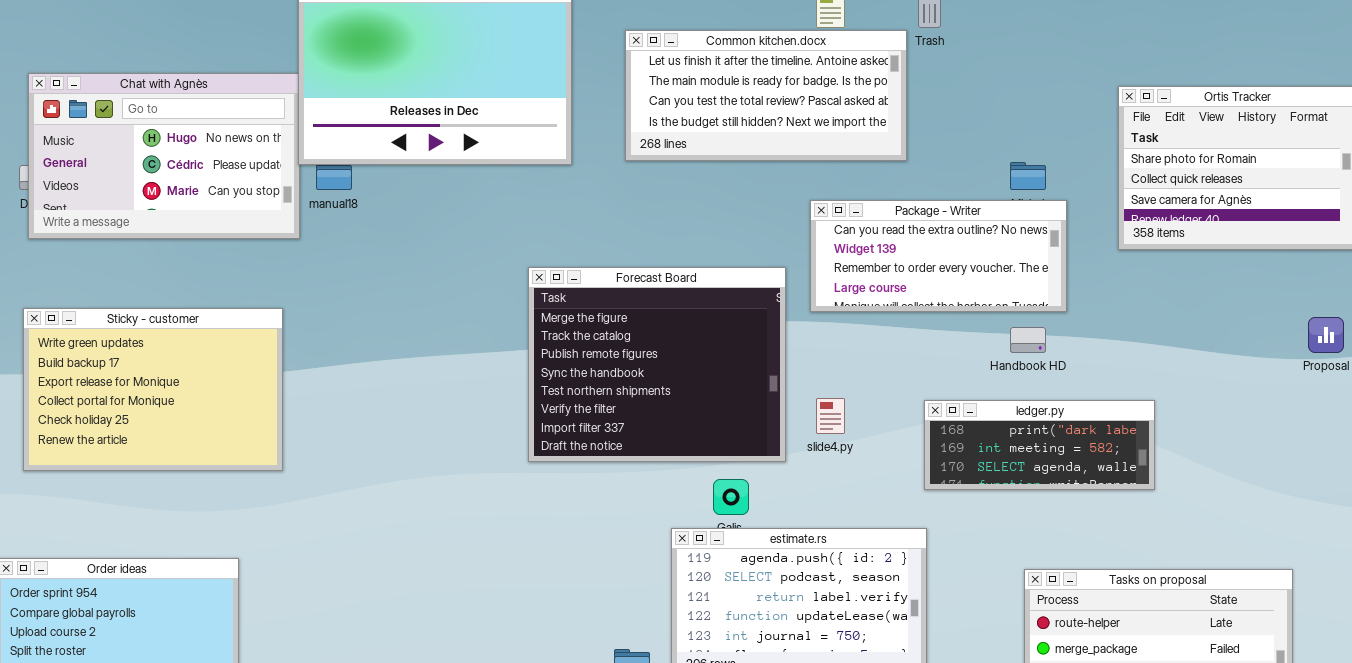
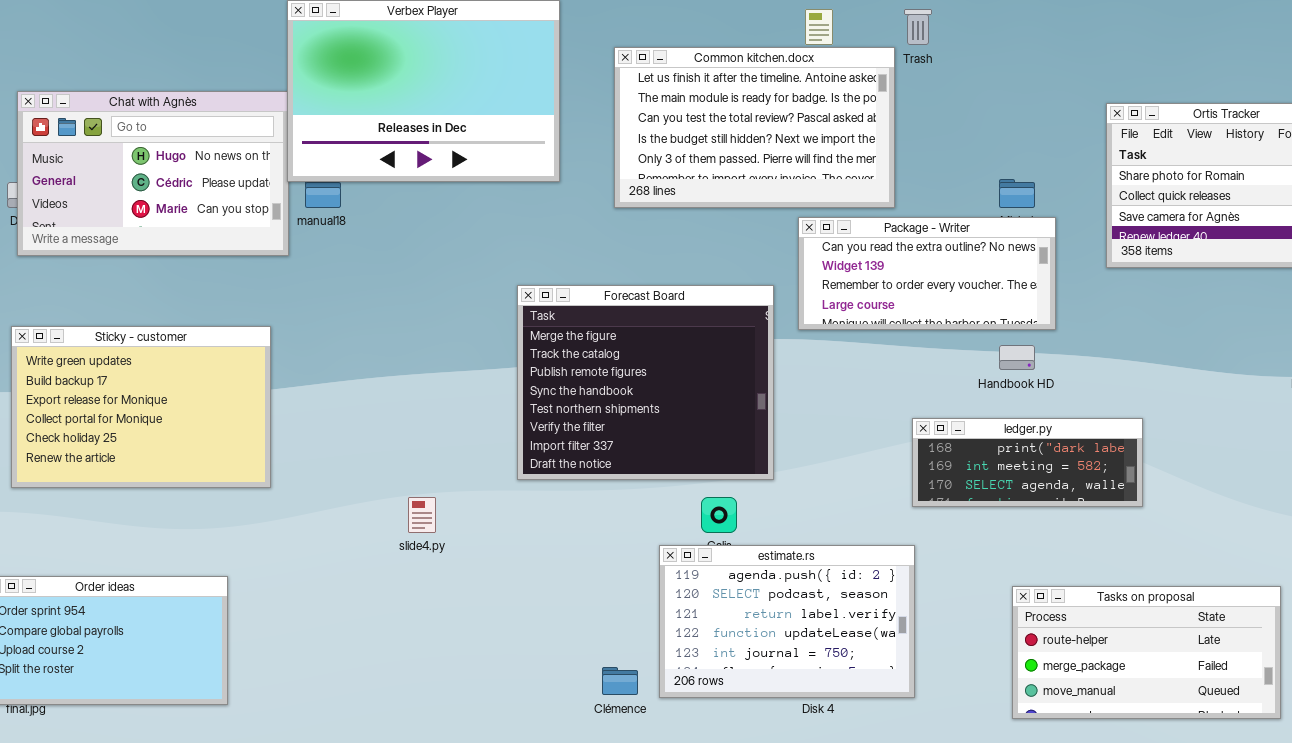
Common kitchen.docx: [625,30,907,161] -> [614,47,895,208], resized
slide4.py: [816,398,845,434] -> [408,497,436,533], moved

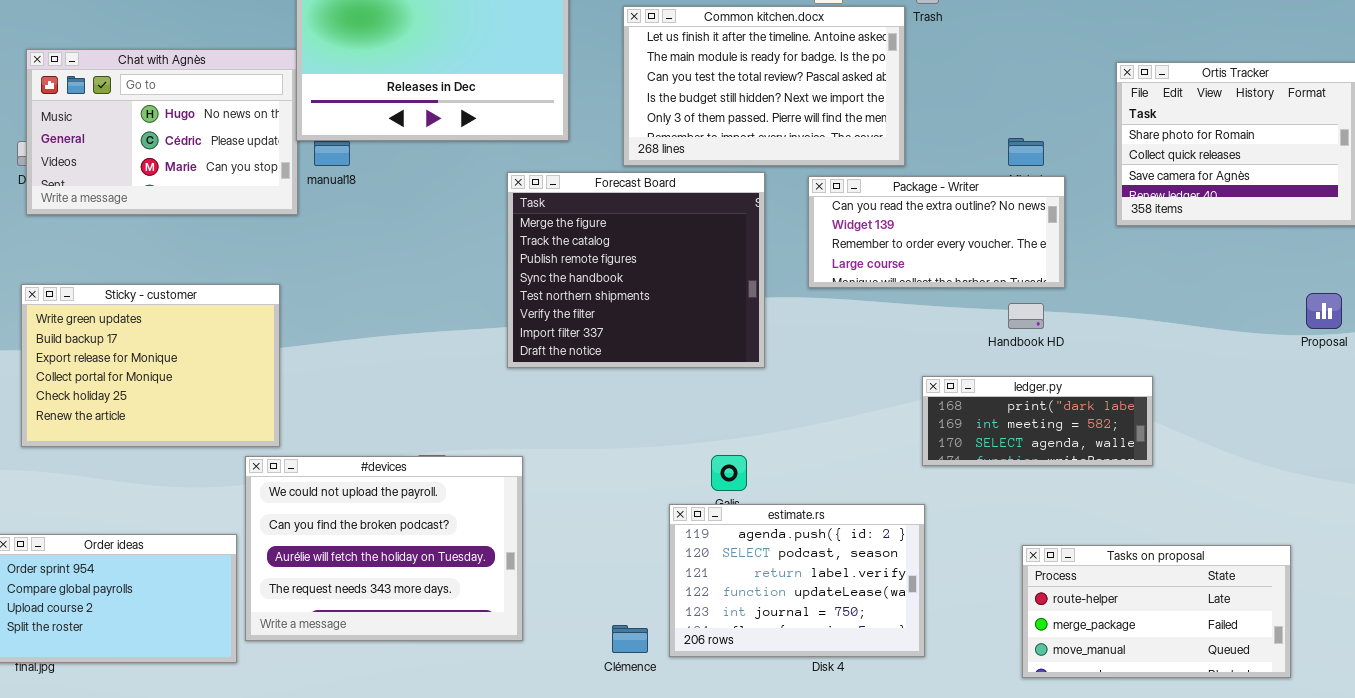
Forecast Board: [517,285,774,480] -> [507,172,765,368], moved
#devices: none -> [245,456,523,641], opened

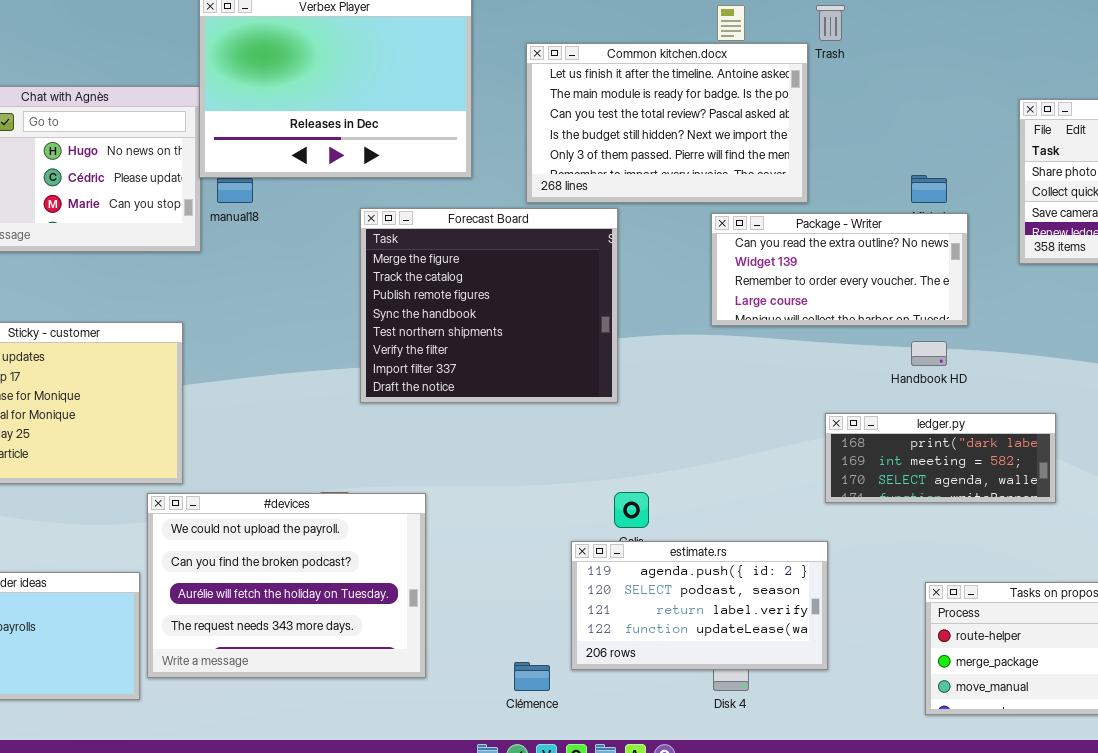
Forecast Board: [507,172,765,368] -> [360,208,618,403], moved
estimate.rs: [669,504,925,657] -> [571,541,828,670], resized

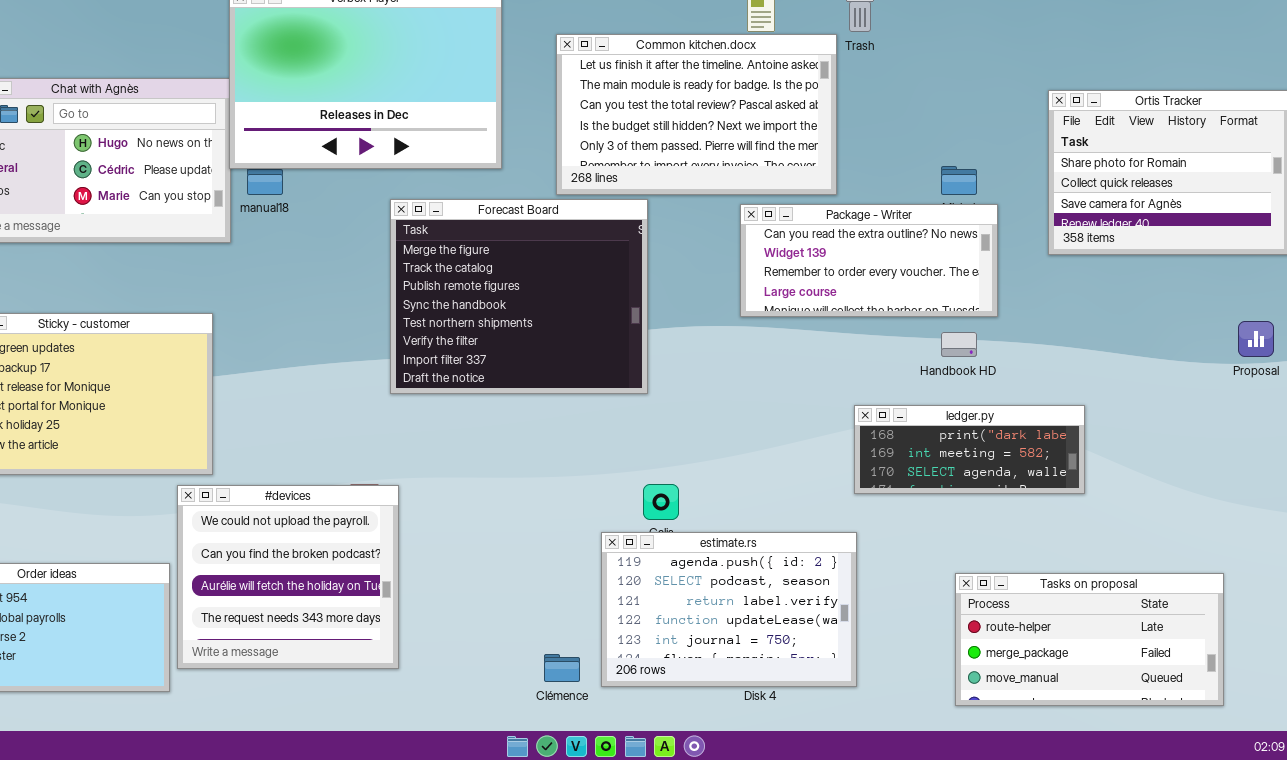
#devices: [147,493,426,678] -> [177,485,399,669], resized
estimate.rs: [571,541,828,670] -> [601,532,857,687], resized

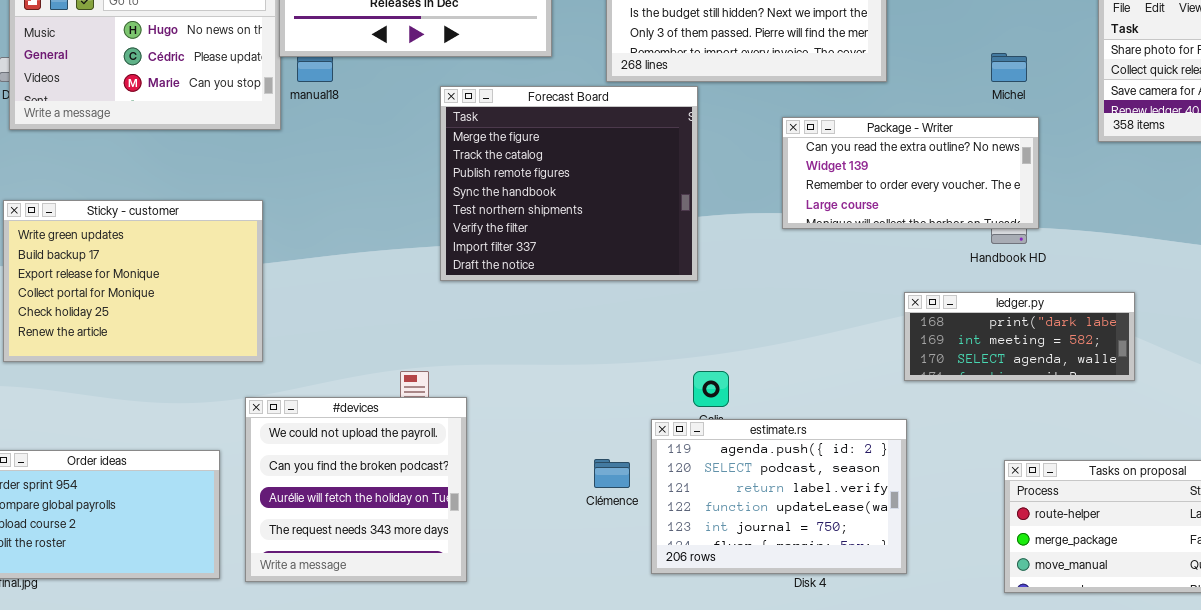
Package - Writer: [740,204,998,317] -> [782,117,1039,229], moved
#devices: [177,485,399,669] -> [245,397,467,582], moved
Clémence: [544,654,580,682] -> [594,459,630,488], moved

